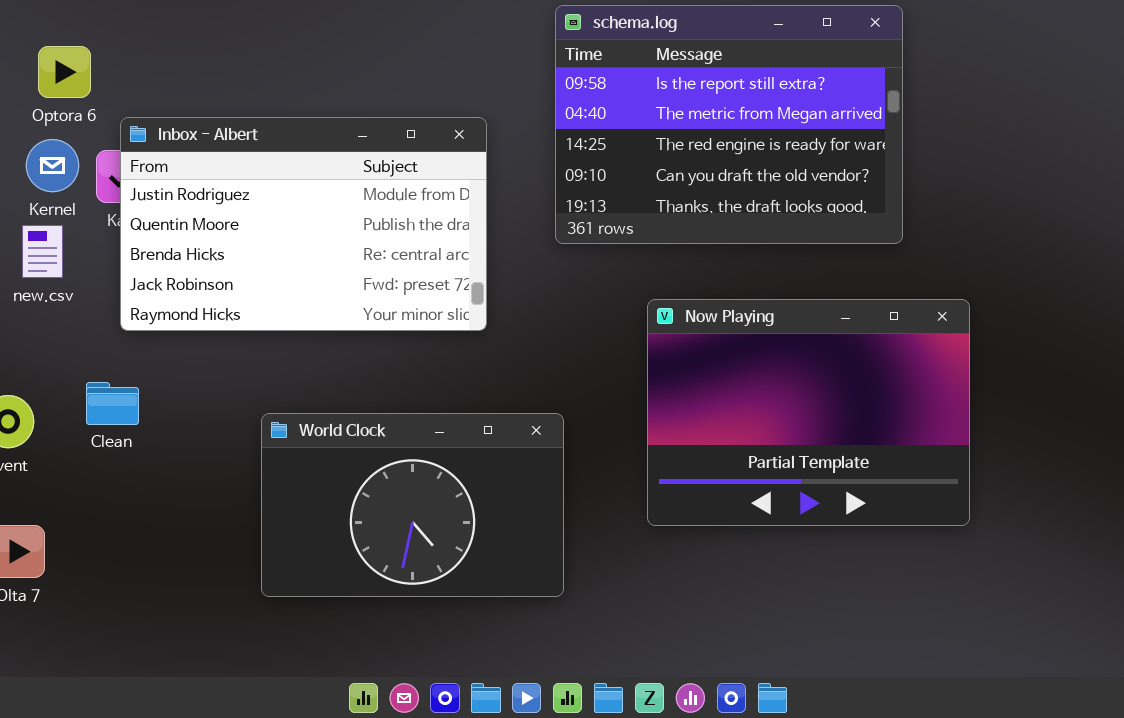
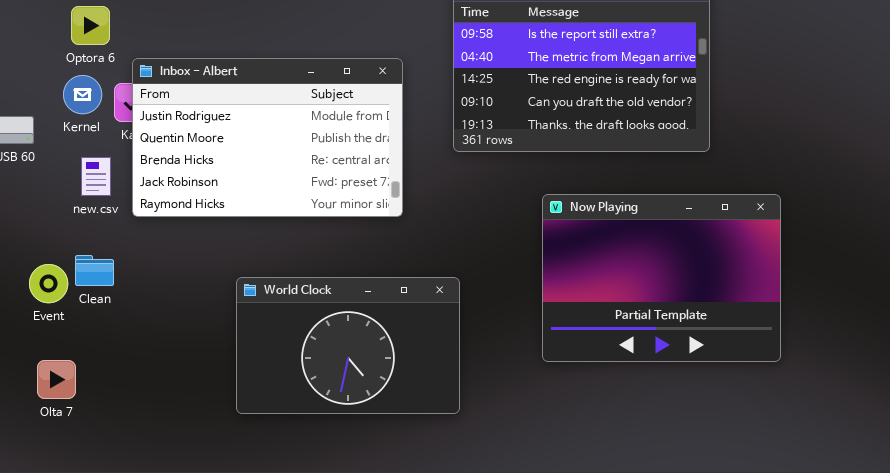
new.csv: [22,225,63,278] -> [81,157,111,196], moved
Now Playing: [647,299,970,526] -> [542,194,781,362], moved
Clean: [86,382,139,425] -> [75,255,114,286], moved

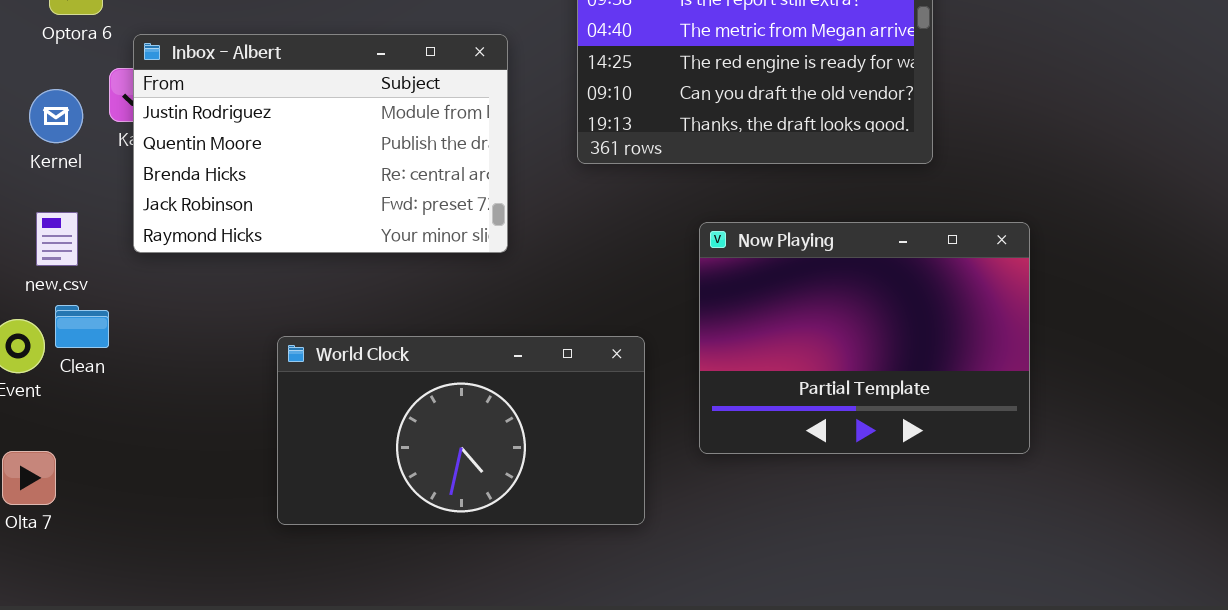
Kernel: [63,75,102,114] -> [29,89,83,143], moved
new.csv: [81,157,111,196] -> [36,212,78,266], moved
World Clock: [236,277,460,414] -> [277,336,645,525], resized

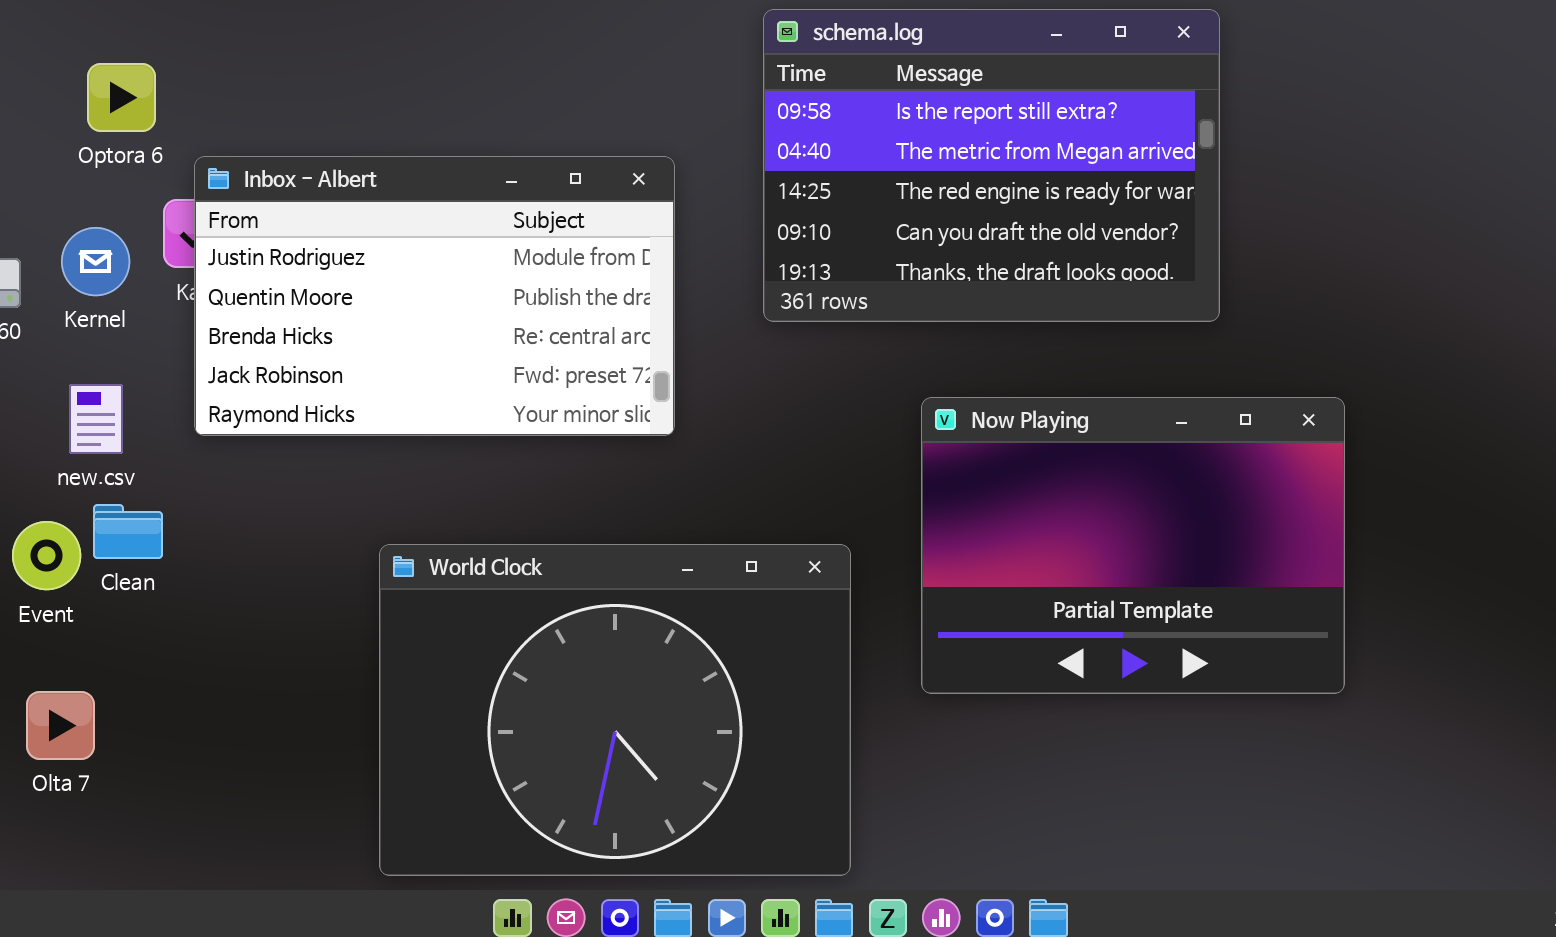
World Clock: [277,336,645,525] -> [379,544,851,876], resized

